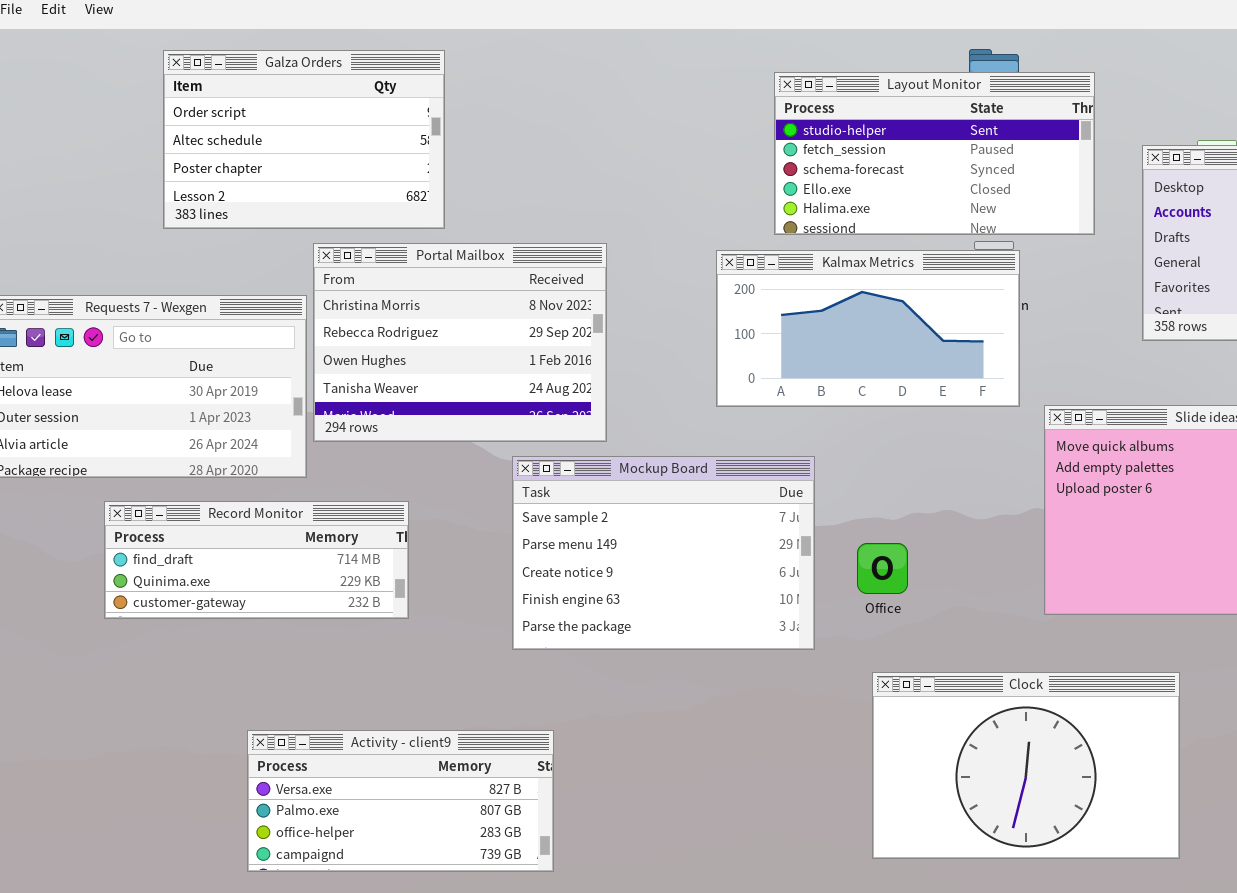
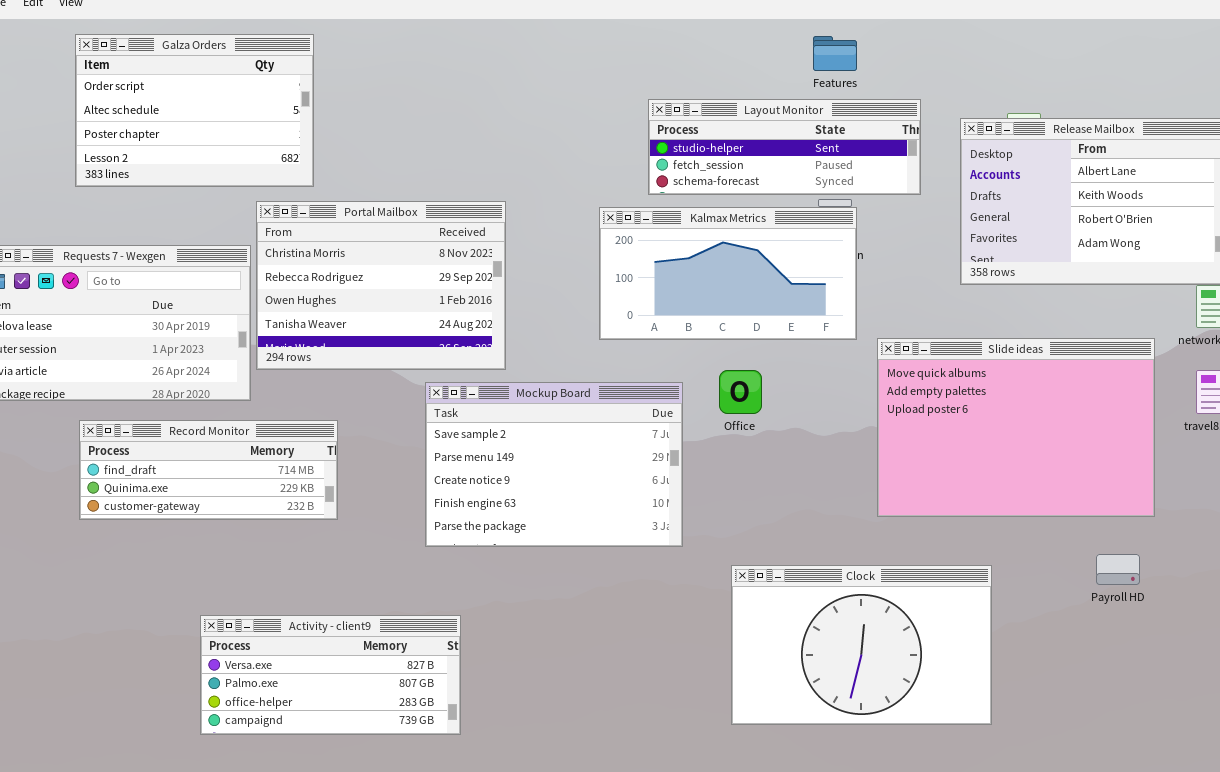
Galza Orders: [163,50,445,229] -> [75,34,314,187], moved
Layout Monitor: [774,72,1095,235] -> [648,99,921,195], resized
Office: [857,543,908,594] -> [719,370,762,414], moved

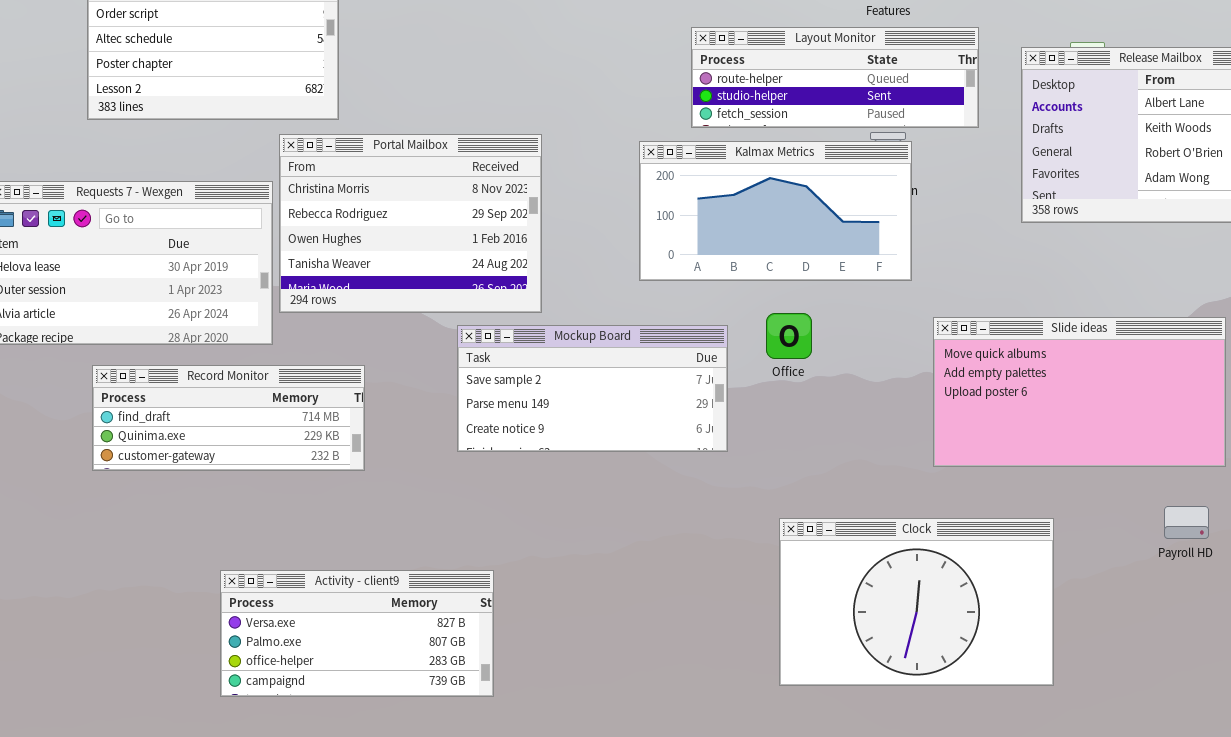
Layout Monitor: [648,99,921,195] -> [691,27,979,128], scrolled up 1 row
Slide ideas: [877,338,1155,517] -> [933,317,1226,467], resized
Mockup Board: [425,382,683,547] -> [457,325,728,452], resized

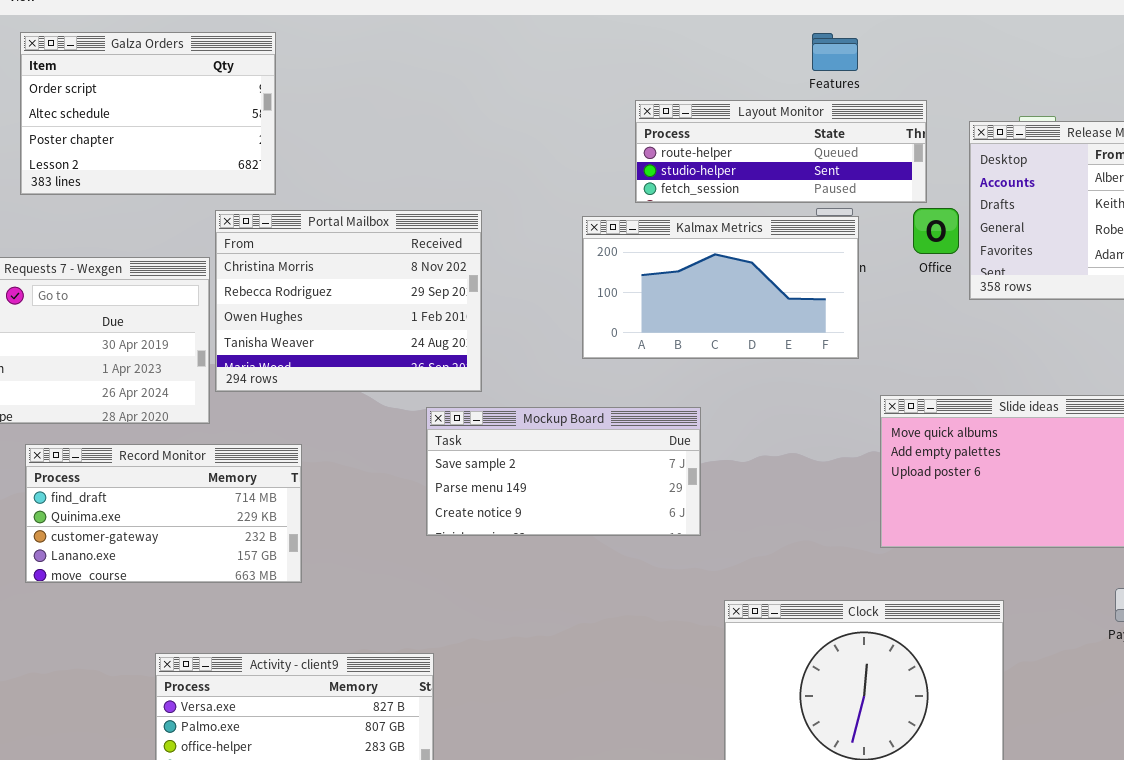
Office: [766,313,812,359] -> [913,208,959,254], moved
Mockup Board: [457,325,728,452] -> [426,407,701,536], moved
Record Monitor: [92,365,365,471] -> [25,444,302,583], resized

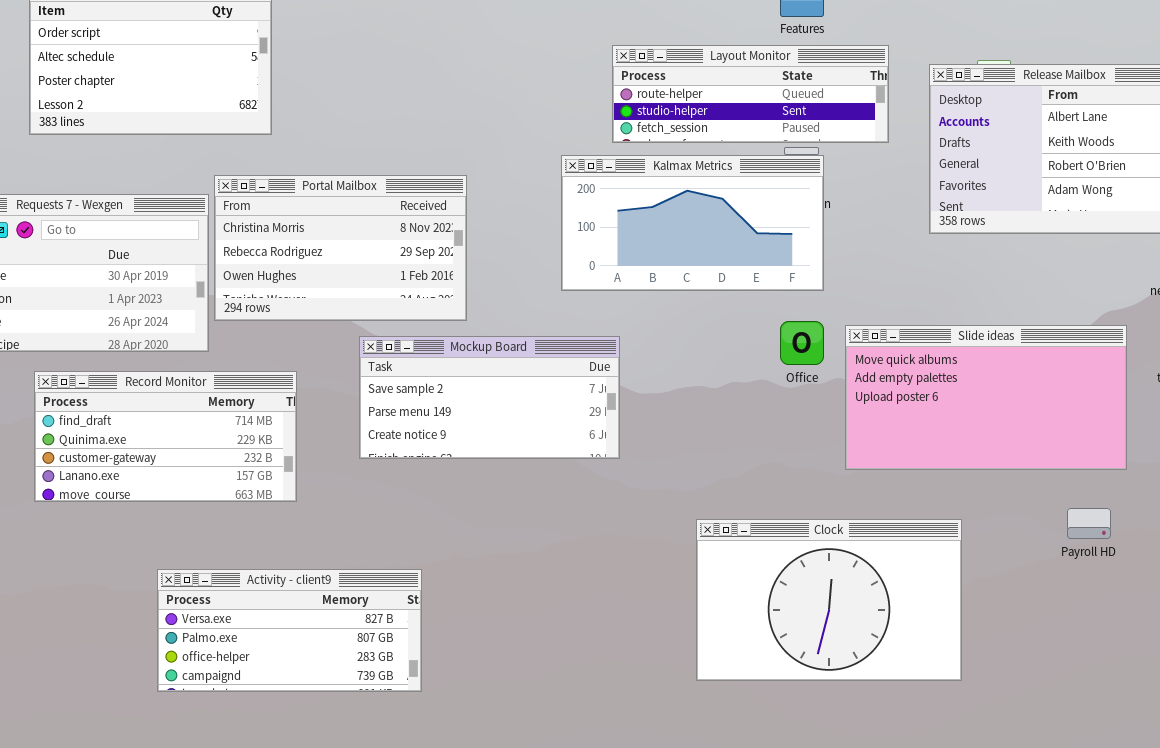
Office: [913,208,959,254] -> [780,321,824,365], moved
Portal Mailbox: [215,210,482,392] -> [214,175,467,321], resized
Mockup Board: [426,407,701,536] -> [359,336,620,459], moved

